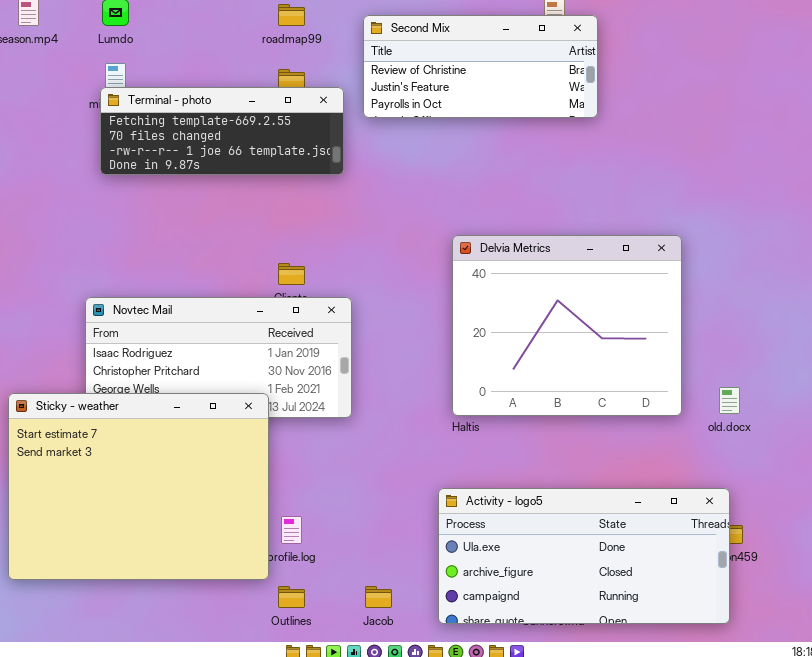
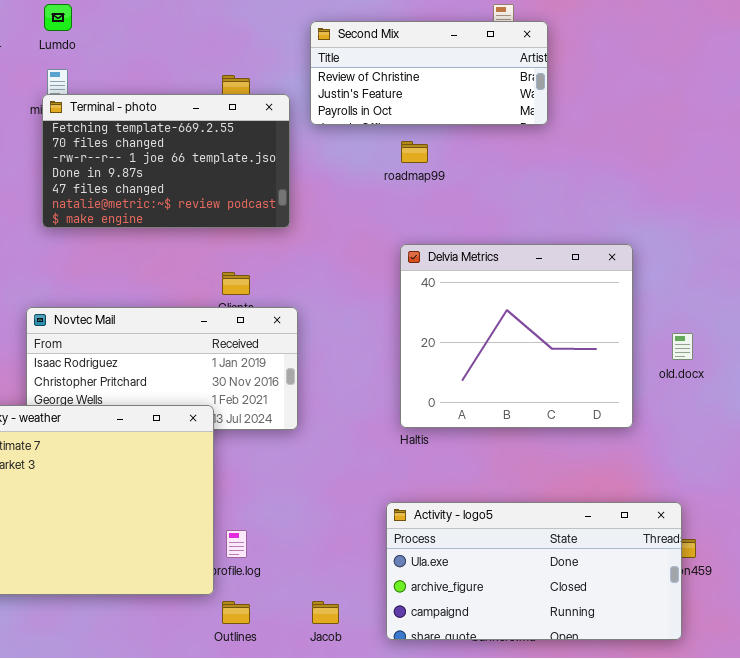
roadmap99: [278,4,305,26] -> [401,141,428,163], moved
Terminal - photo: [100,87,344,175] -> [42,94,290,228], resized
old.docx: [719,387,740,414] -> [672,333,693,360], moved

